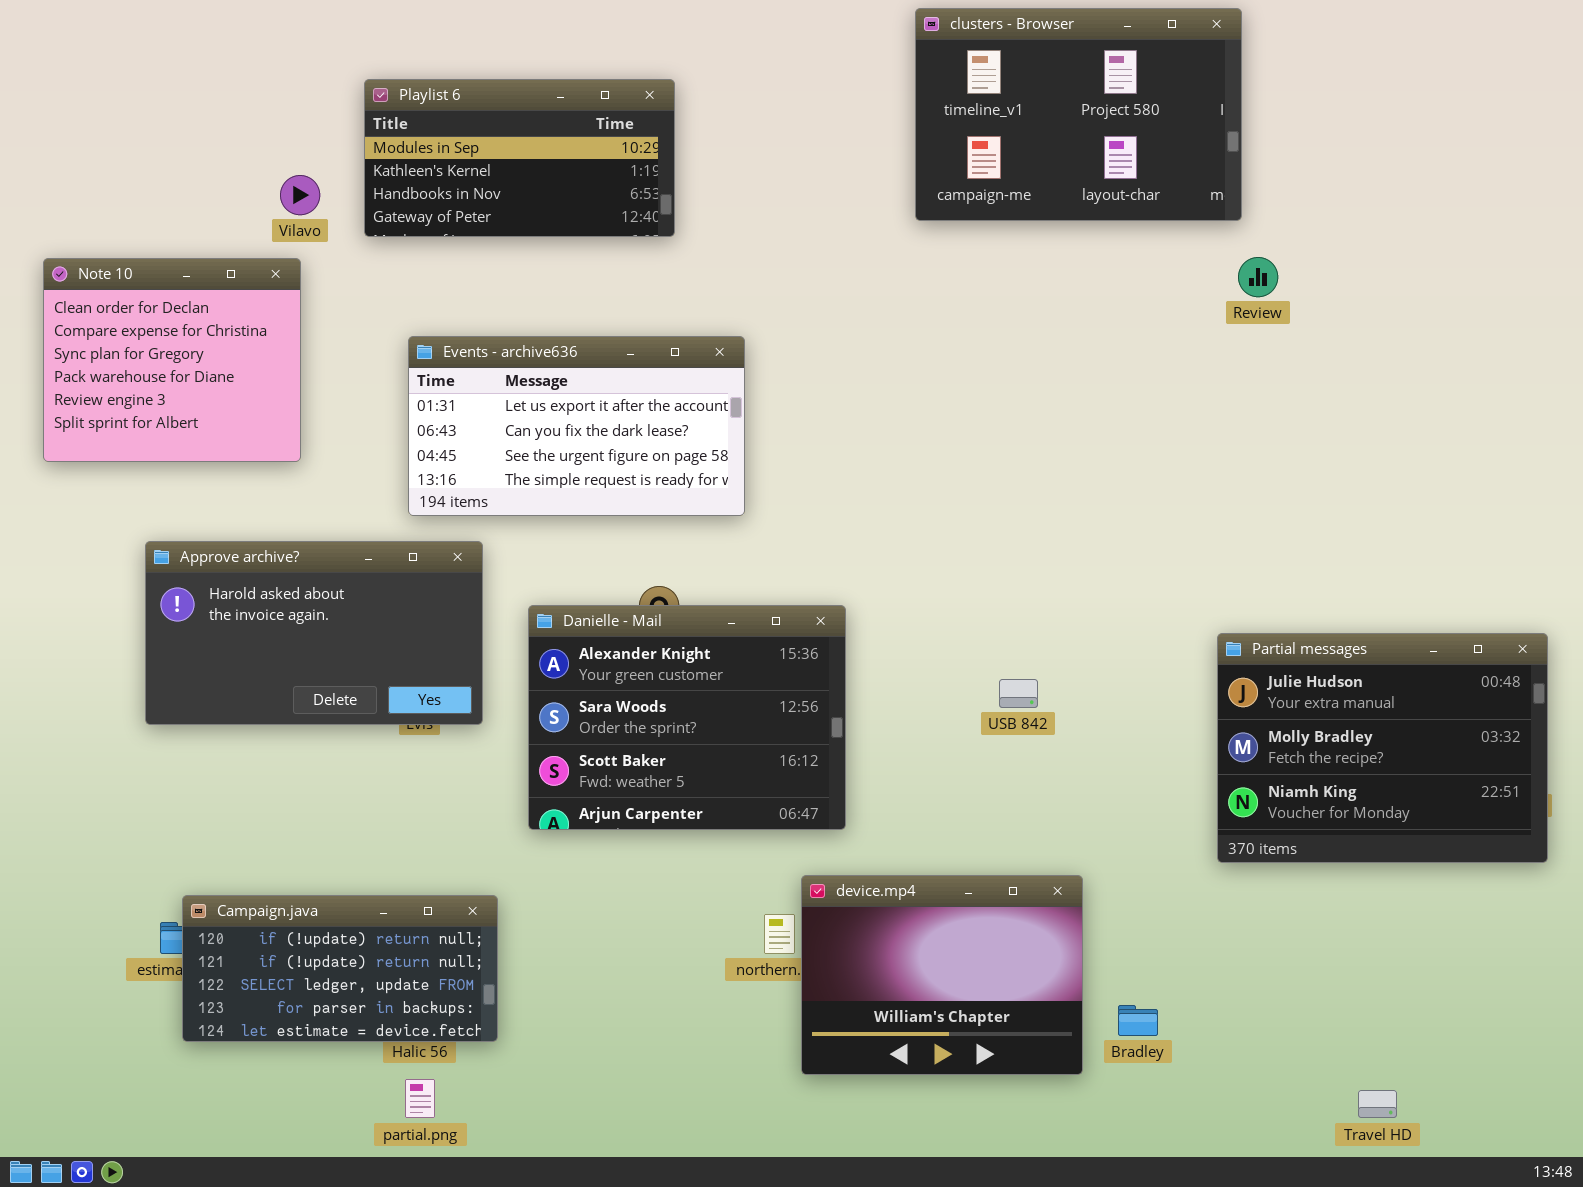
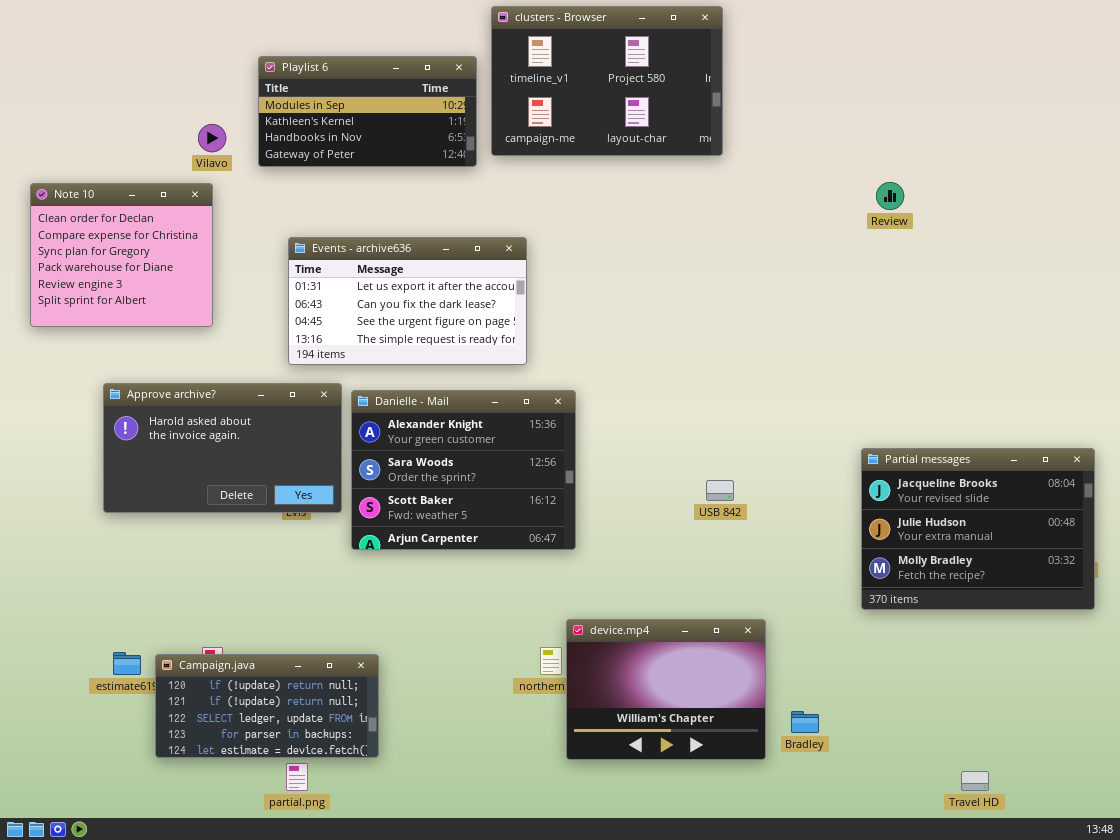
clusters - Browser: [915,8,1242,221] -> [491,6,723,156], moved
Danielle - Mail: [528,605,846,830] -> [351,390,576,550], moved
Partial messages: [1217,633,1548,863] -> [861,448,1095,610], scrolled up 1 row
Campaign.java: [182,895,498,1042] -> [155,654,379,758], moved

